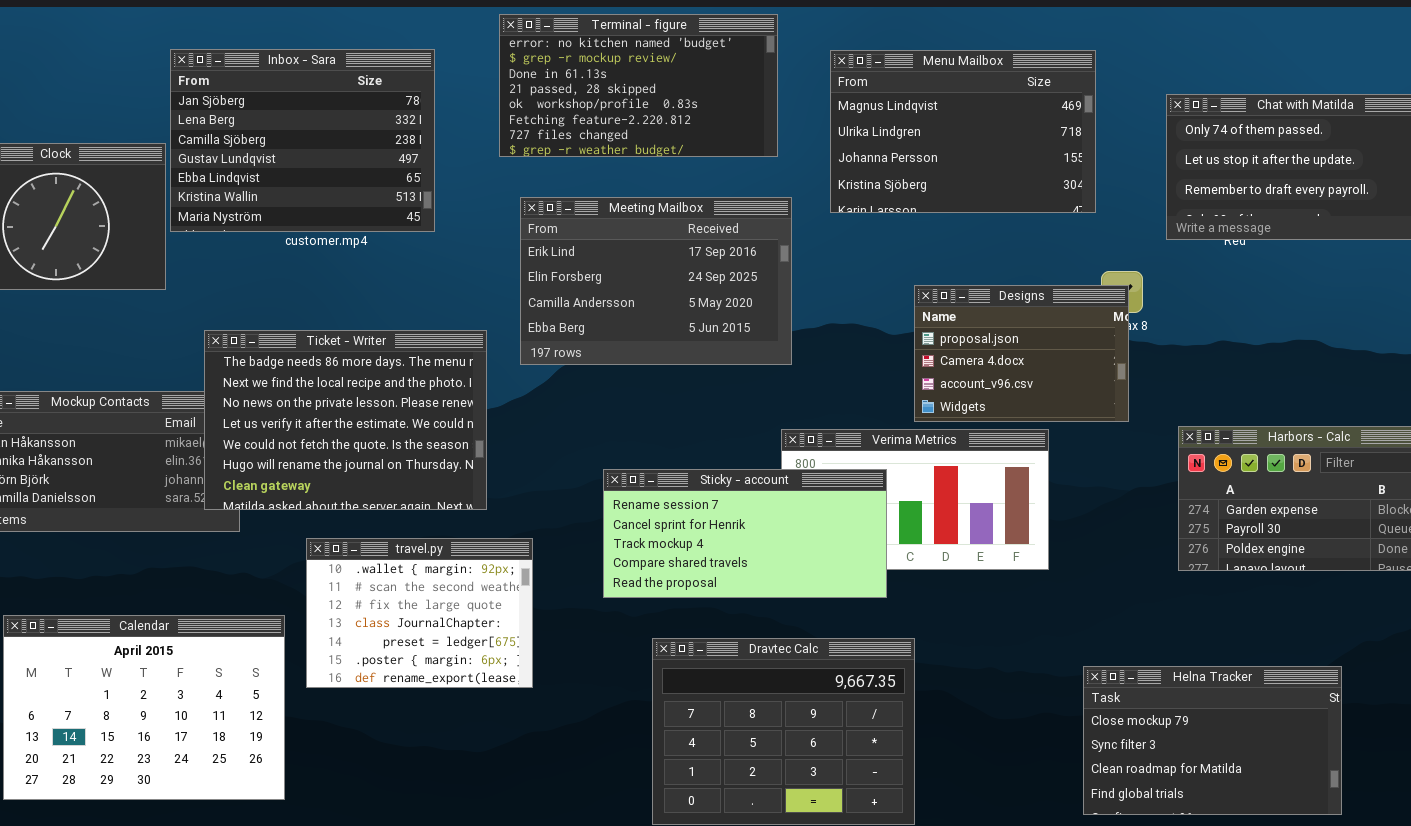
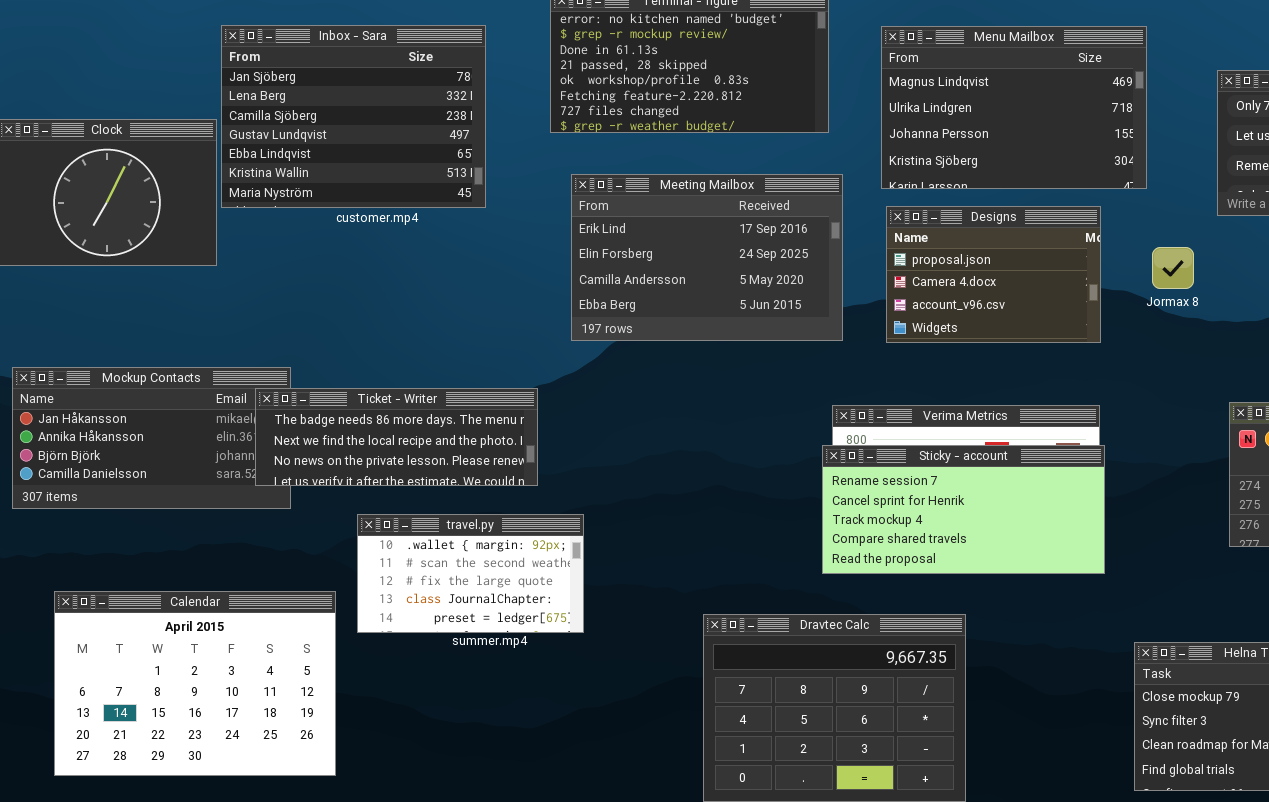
Designs: [914,285,1129,422] -> [886,206,1101,343], moved
Ticket - Writer: [204,330,487,510] -> [255,388,538,486], resized
Sticky - account: [603,469,887,598] -> [822,445,1105,574], moved
travel.py: [306,538,533,688] -> [357,514,584,633], resized

